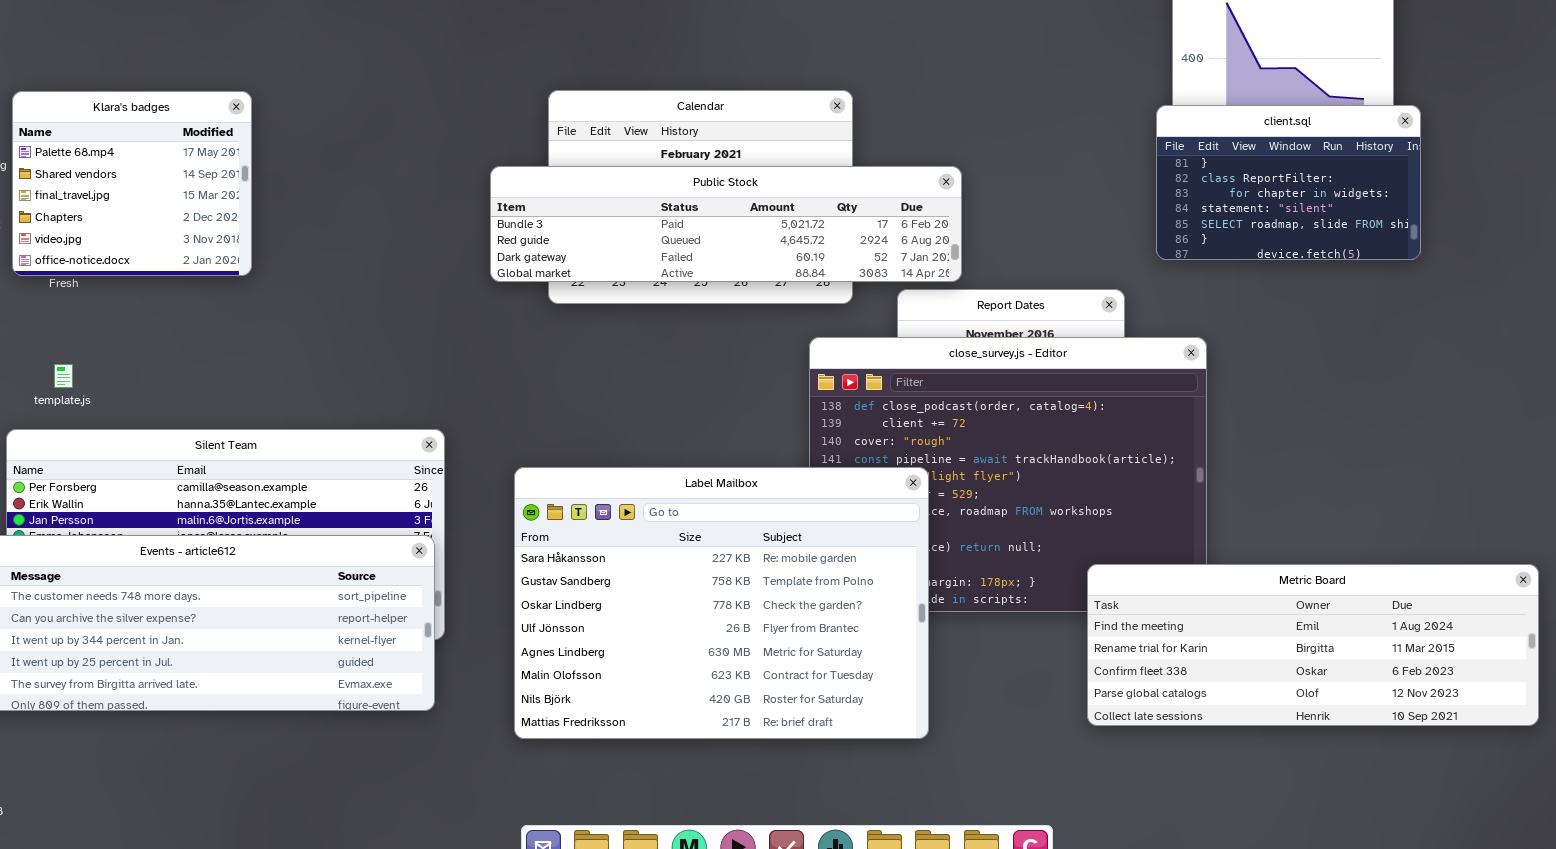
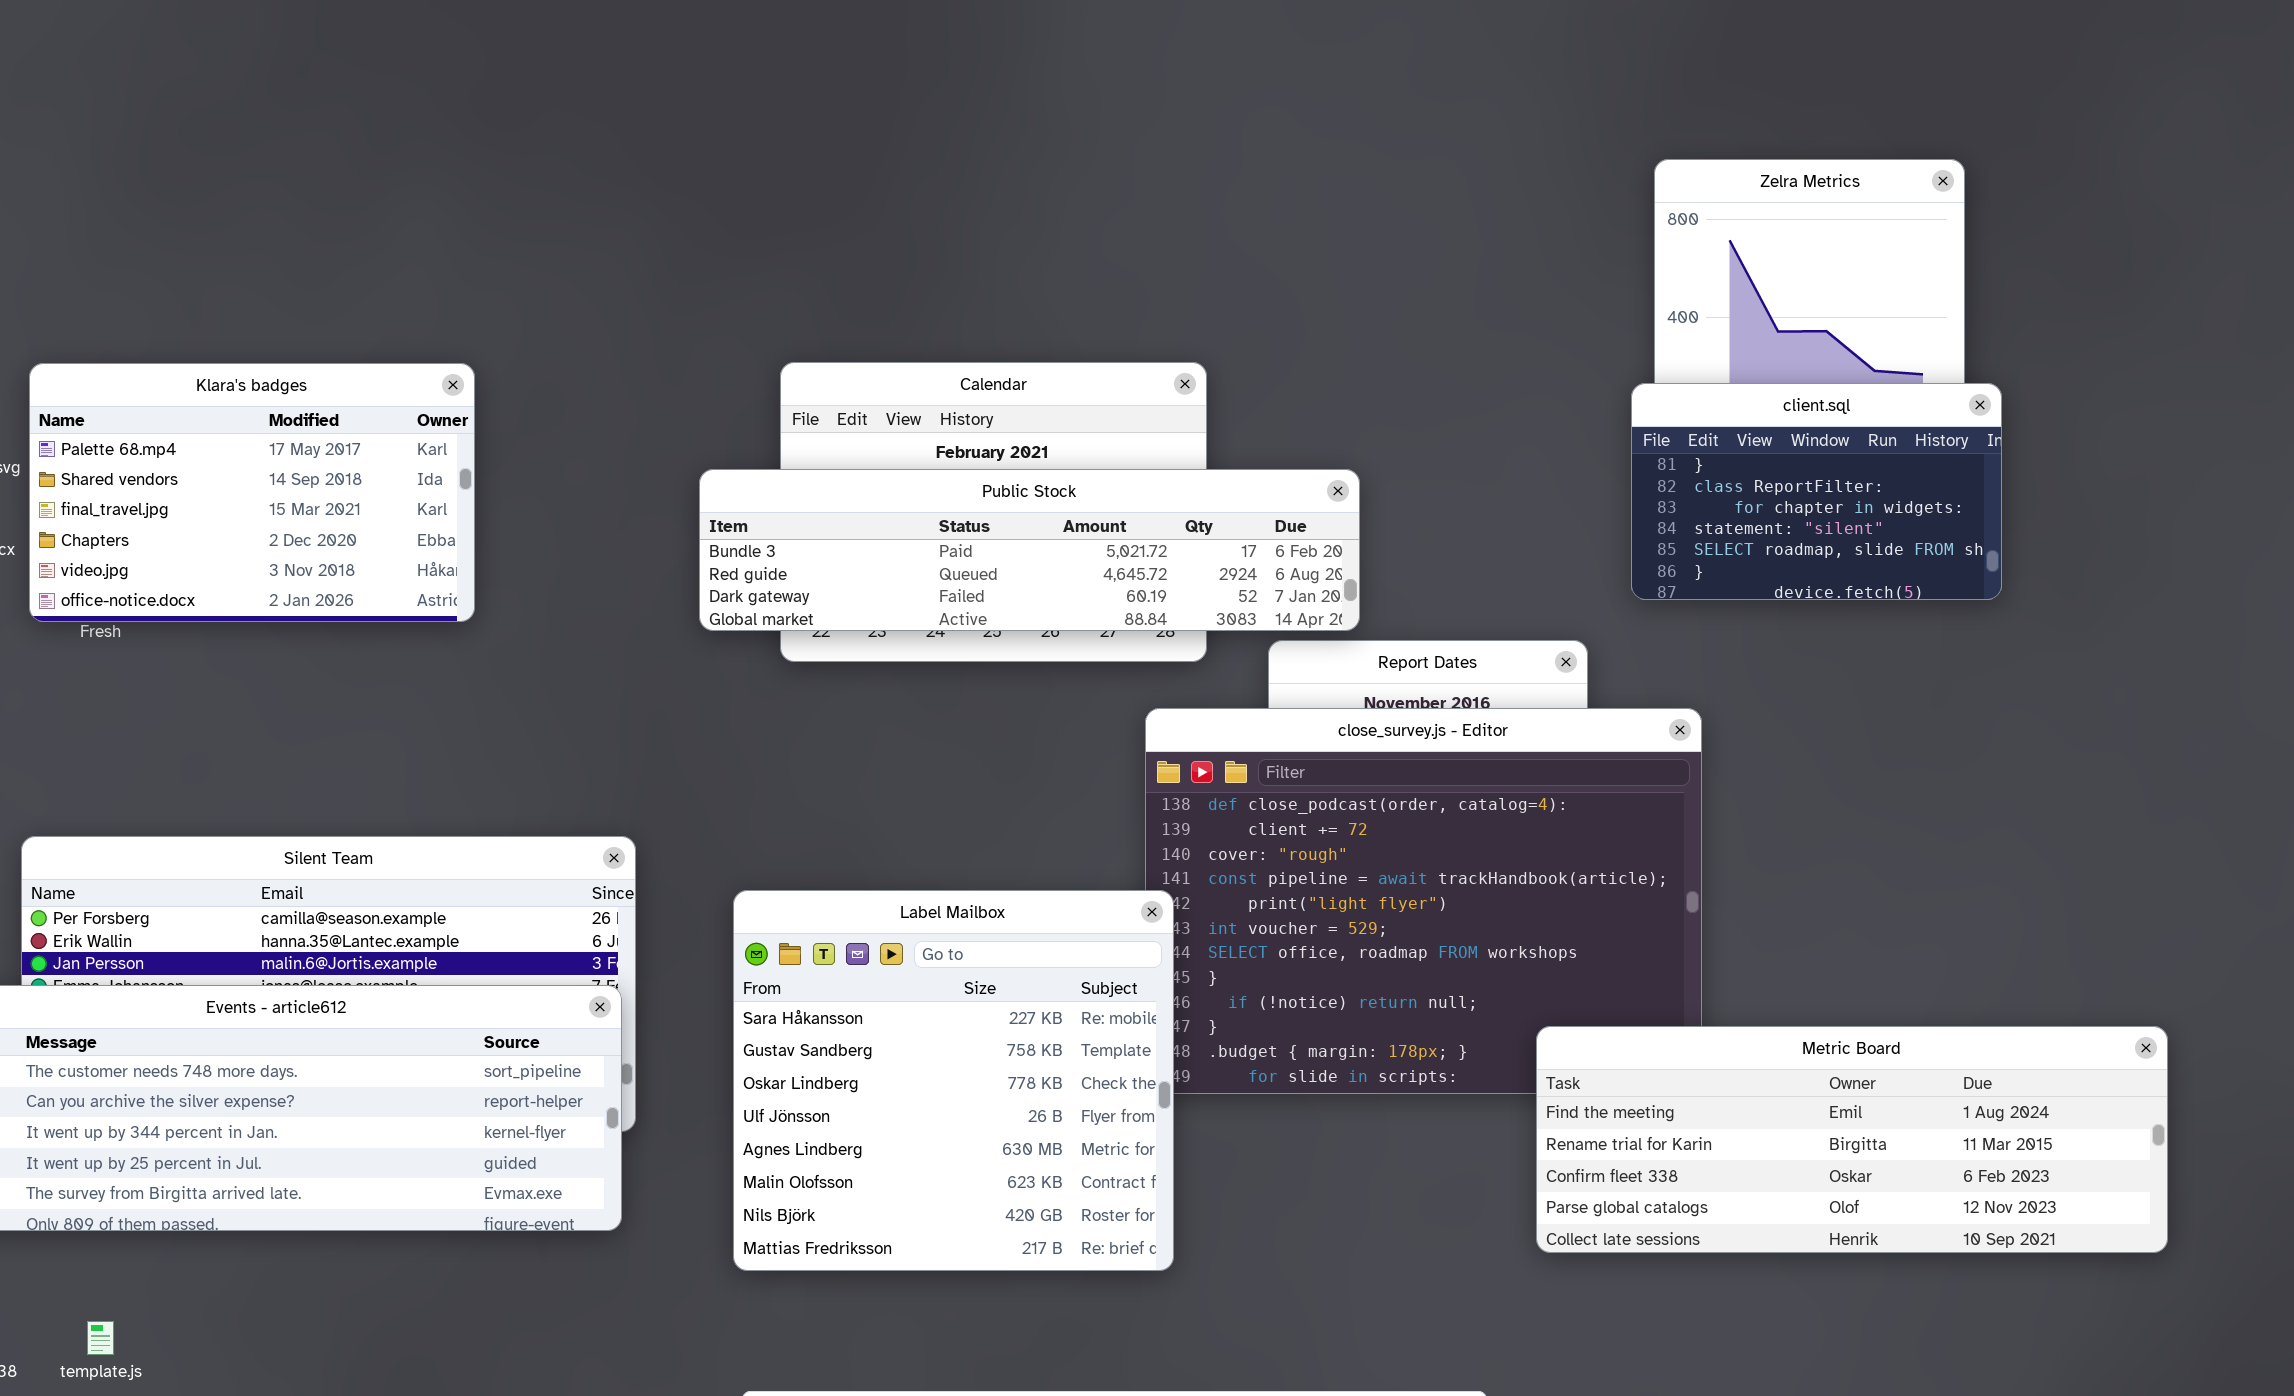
Klara's badges: [12,91,252,276] -> [29,363,475,622], resized
template.js: [54,364,73,388] -> [87,1321,114,1355], moved
Label Mailbox: [514,467,929,739] -> [733,890,1174,1271], resized

